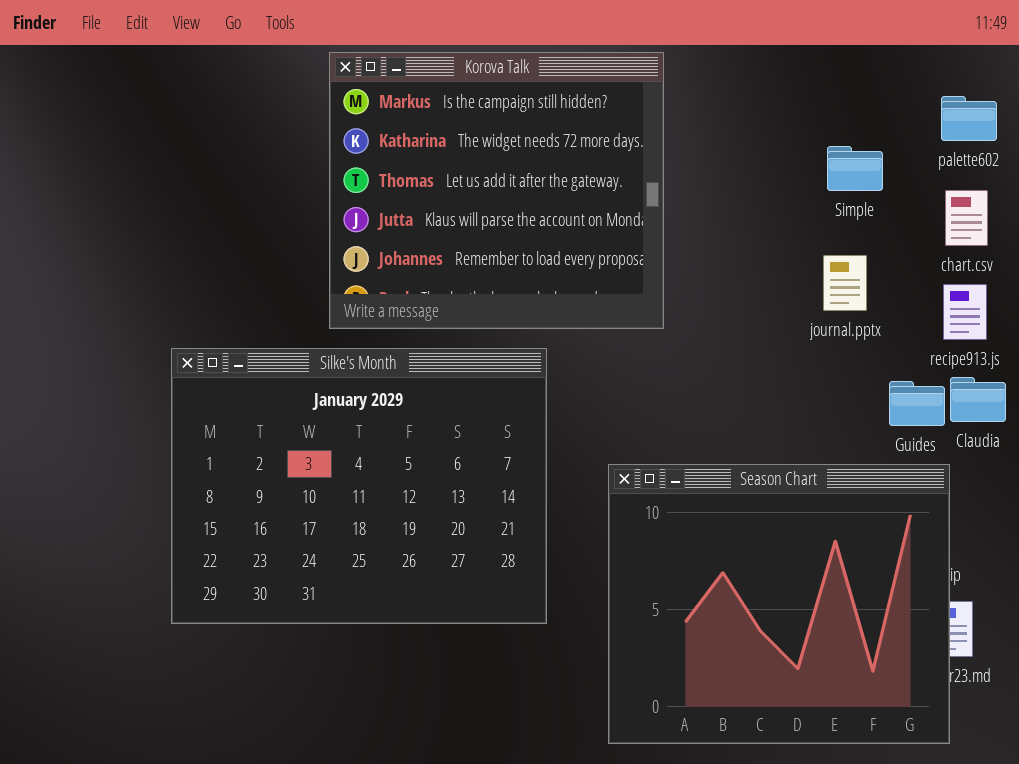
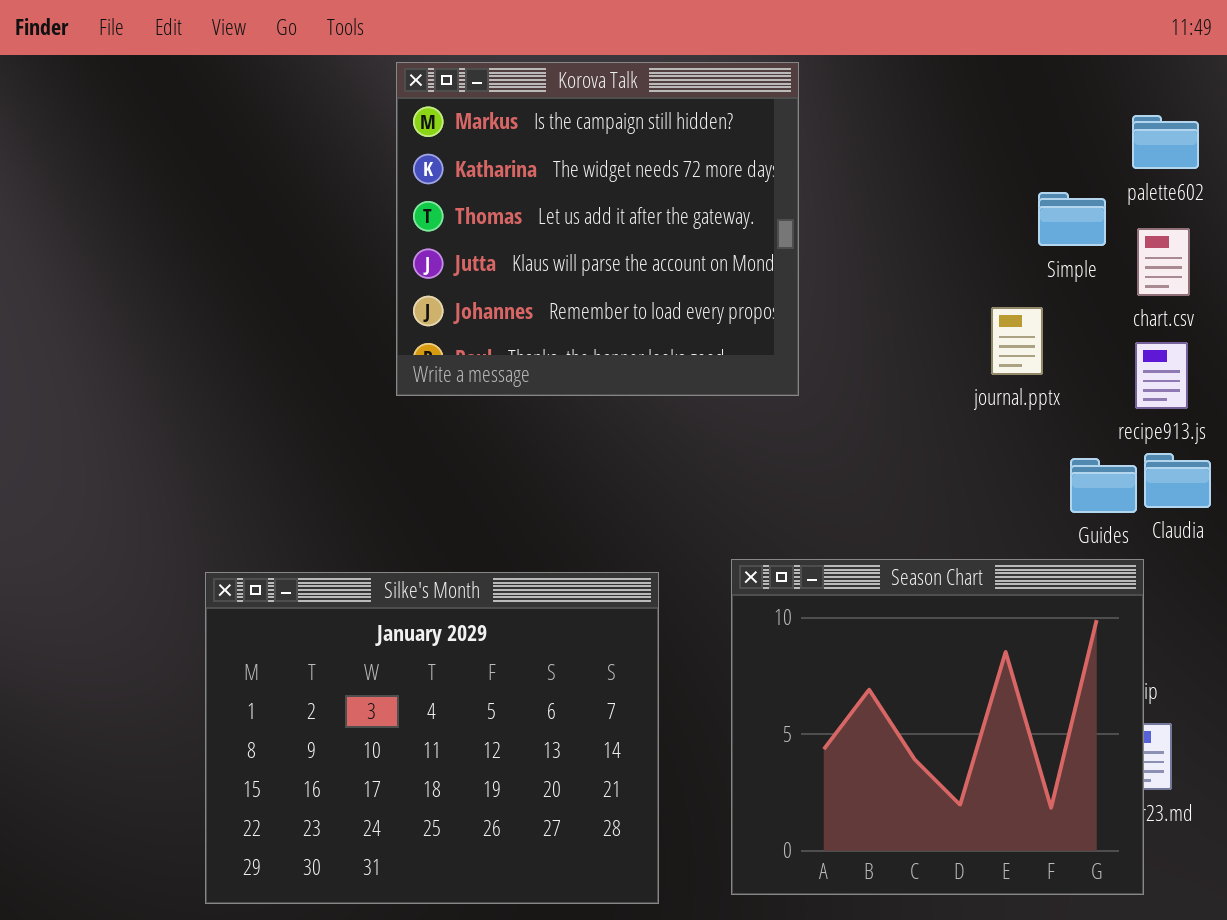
Simple: [827,146,883,191] -> [1038,192,1106,246], moved
Silke's Month: [171,348,547,624] -> [205,572,659,904], moved

